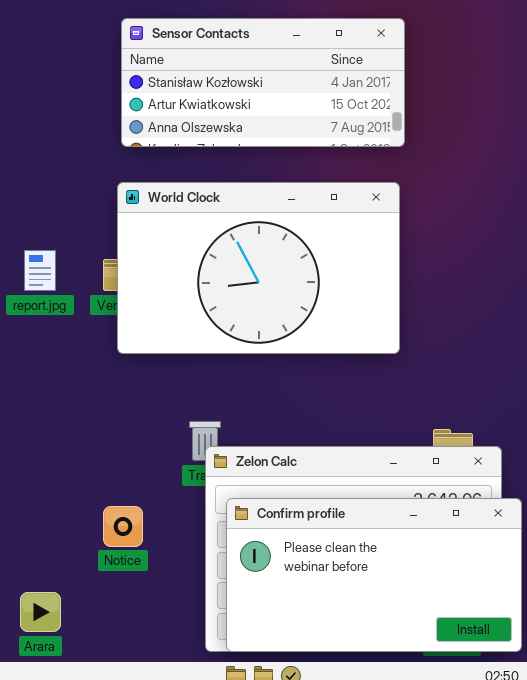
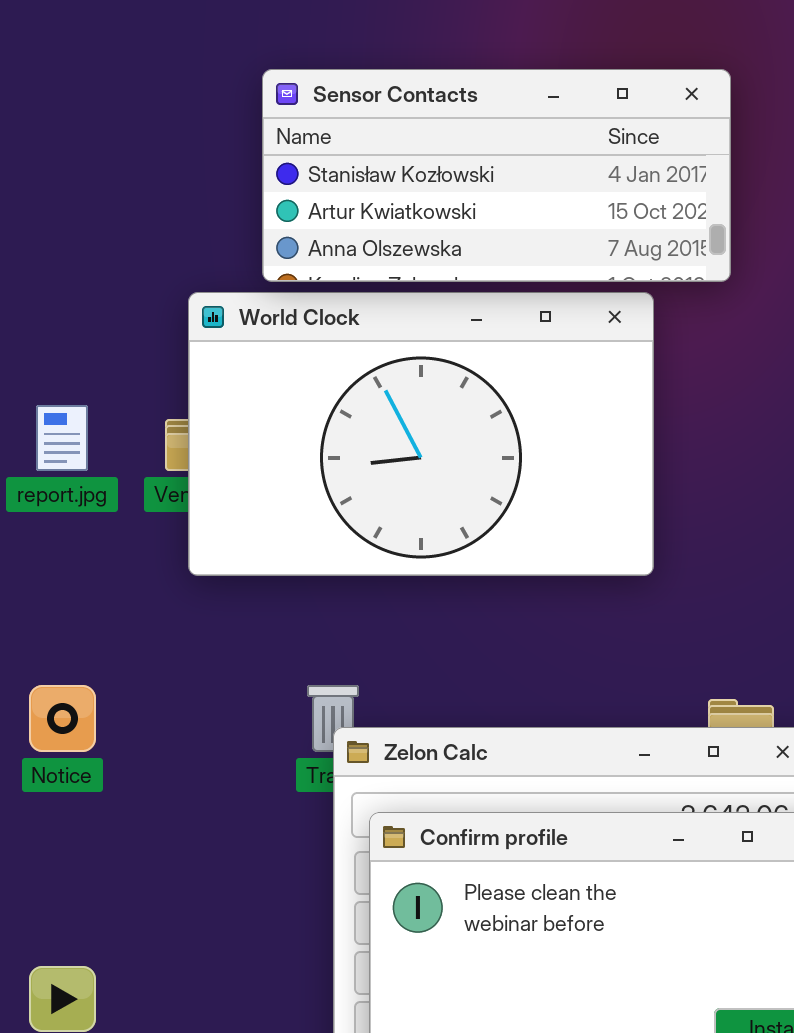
Sensor Contacts: [121,18,405,147] -> [262,69,731,282], moved
Notice: [103,506,143,547] -> [29,685,96,752], moved

